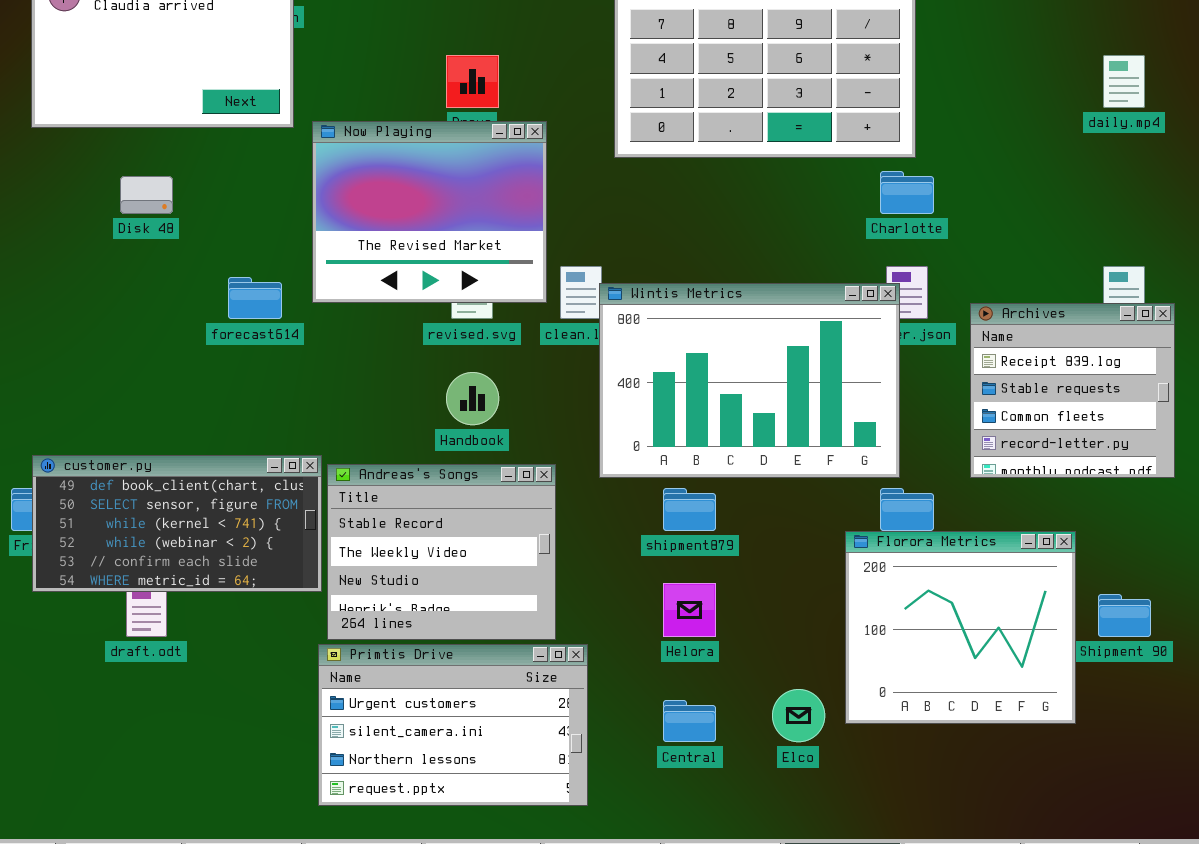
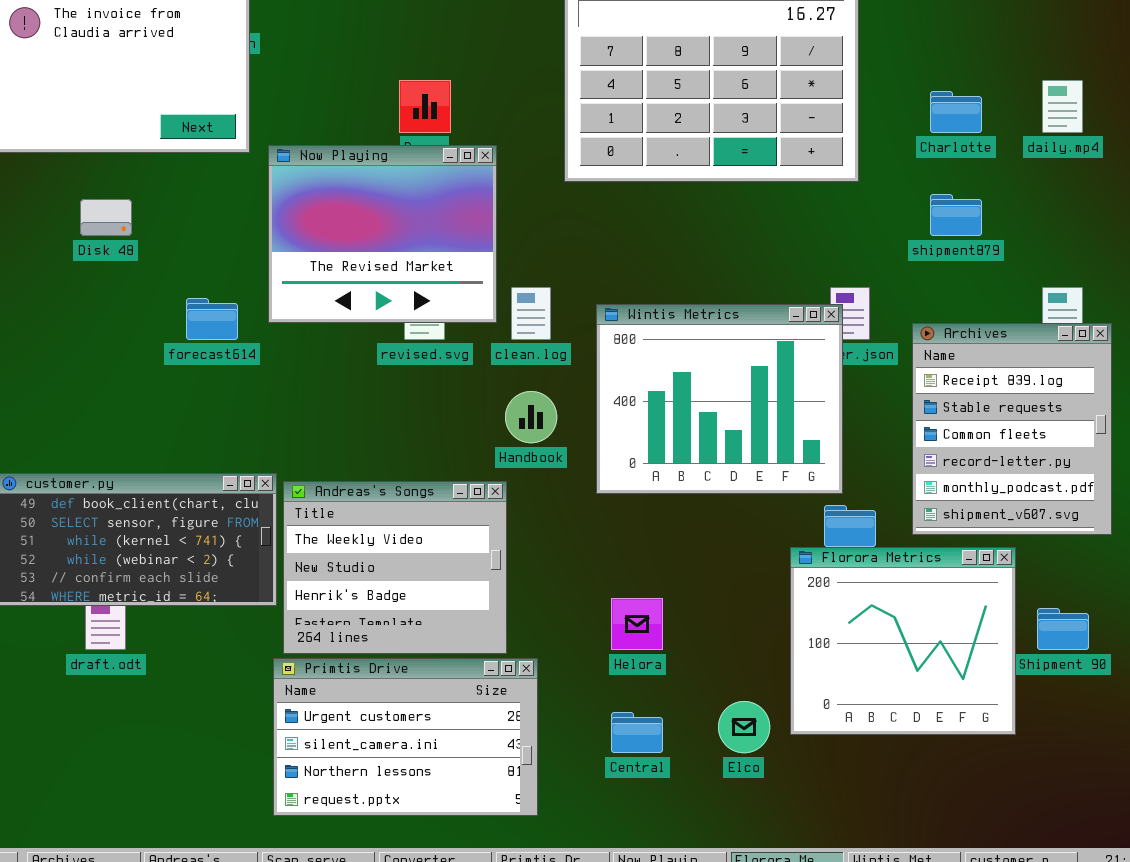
Charlotte: [880,171,934,214] -> [930,91,982,133], moved
Wintis Metrics: [599,283,900,478] -> [596,304,843,494], resized
Archives: [970,303,1175,478] -> [912,323,1112,535], resized
Handbook: [446,372,499,425] -> [505,391,557,443], moved
Andreas's Songs: [327,464,556,640] -> [283,481,507,654], scrolled down 1 row
shipment879: [663,488,716,531] -> [930,194,982,236], moved

